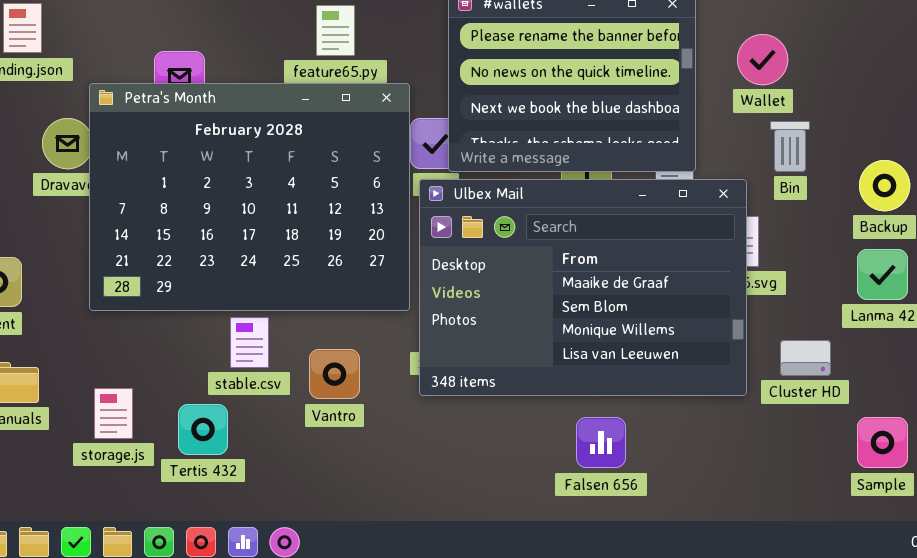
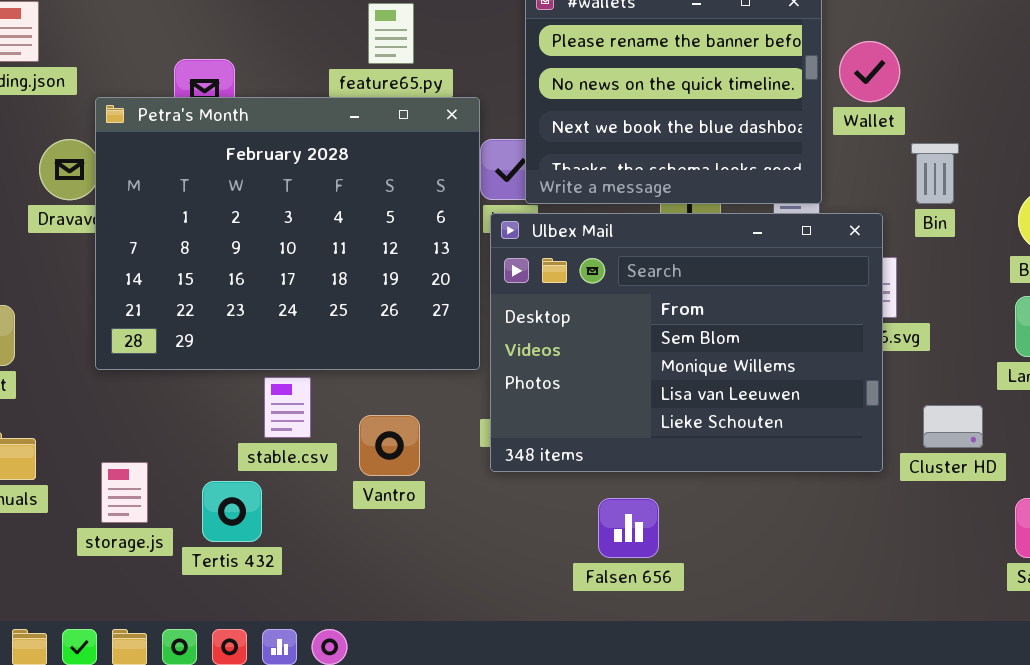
Wallet: [737,34,788,85] -> [839,41,900,102], moved
Ulbex Mail: [419,179,747,396] -> [490,213,883,472], scrolled down 1 row
Falsen 656: [576,417,626,468] -> [598,498,659,558], moved

